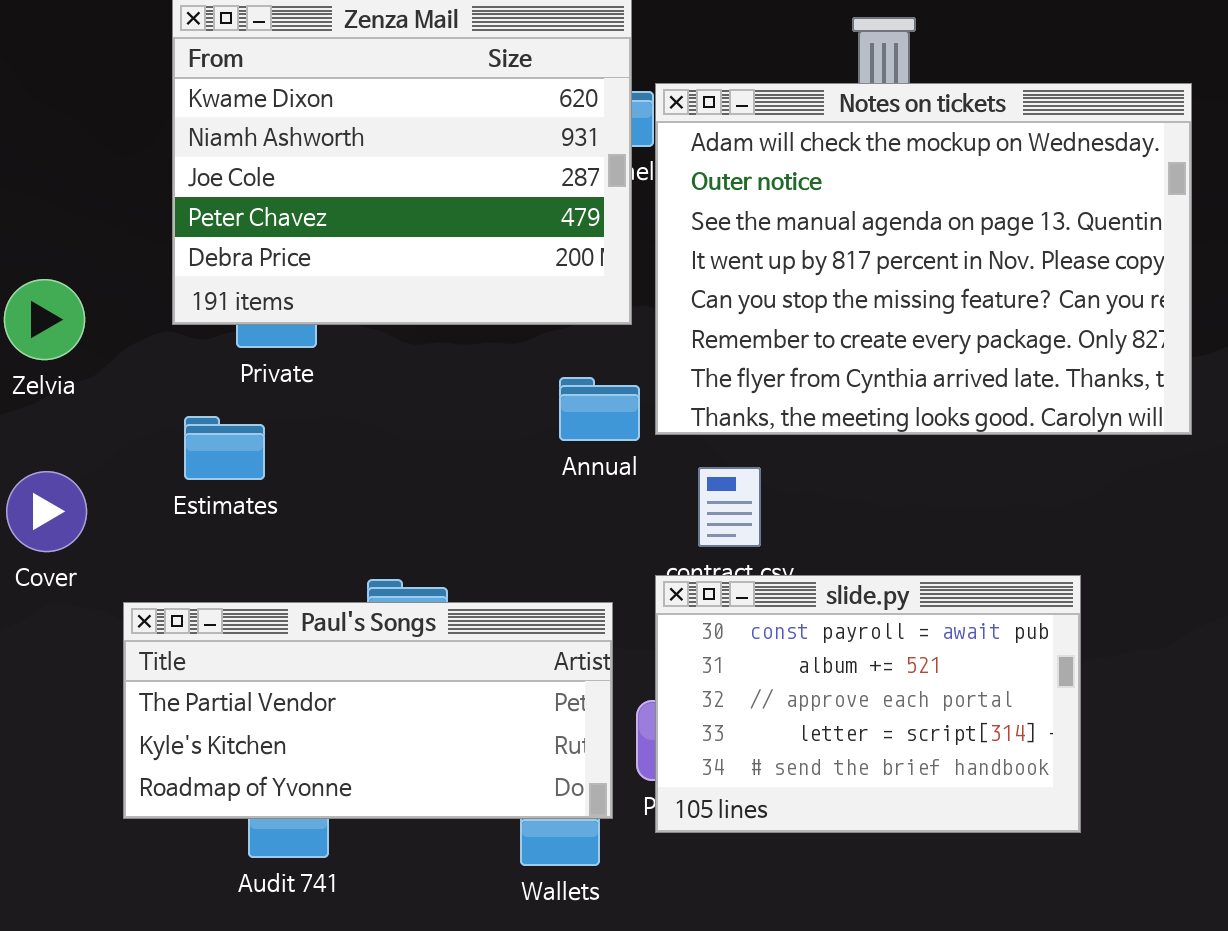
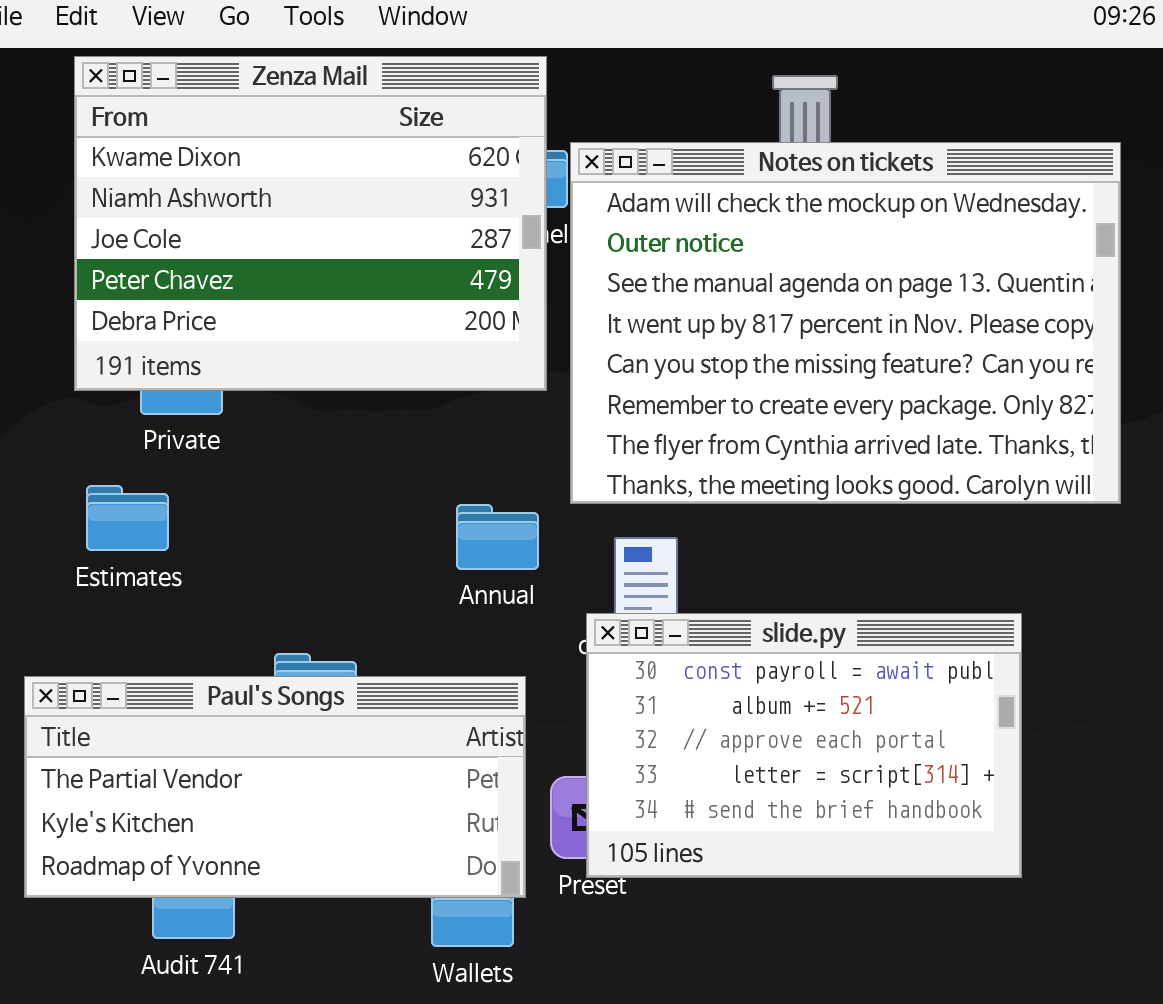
Annual: [559,377,640,441] -> [456,504,539,570], moved
slide.py: [655,575,1081,833] -> [586,613,1022,878], moved

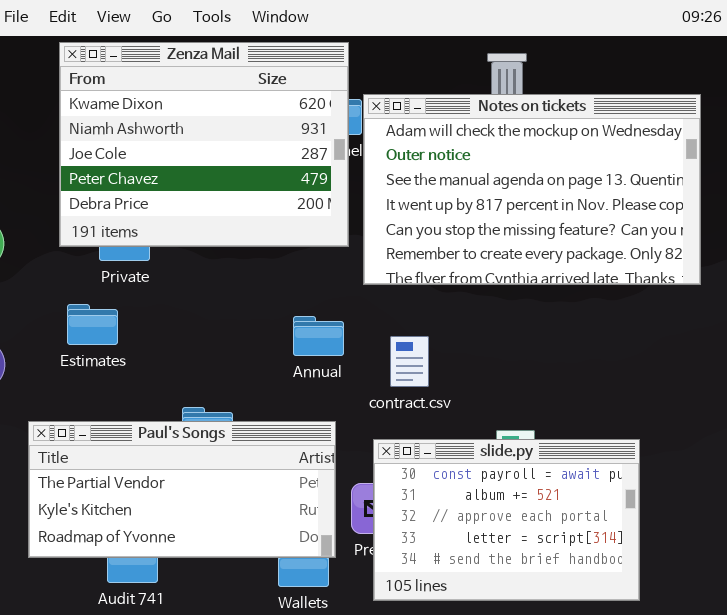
Notes on tickets: [570,142,1121,504] -> [363,94,701,285], resized
slide.py: [586,613,1022,878] -> [373,439,640,601], moved

